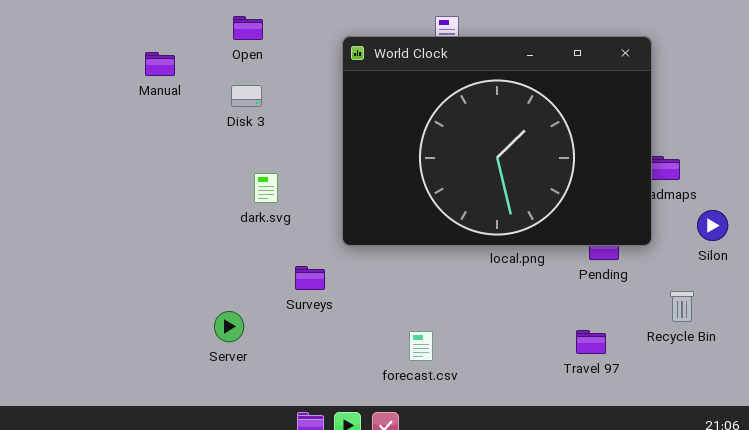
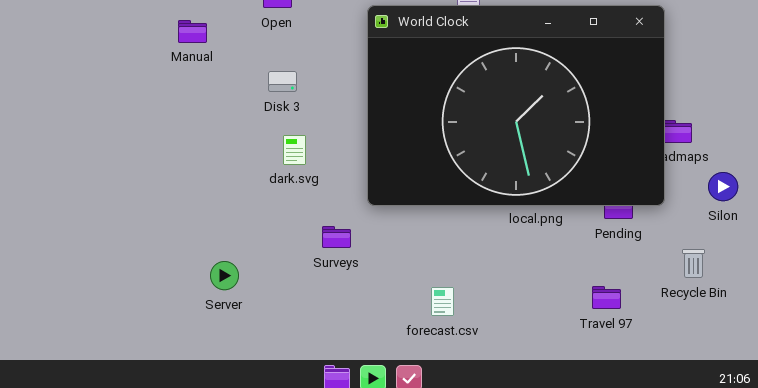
Disk 3: [231,85,262,107] -> [268,71,297,92], moved
Server: [214,311,244,342] -> [210,261,239,290], moved

